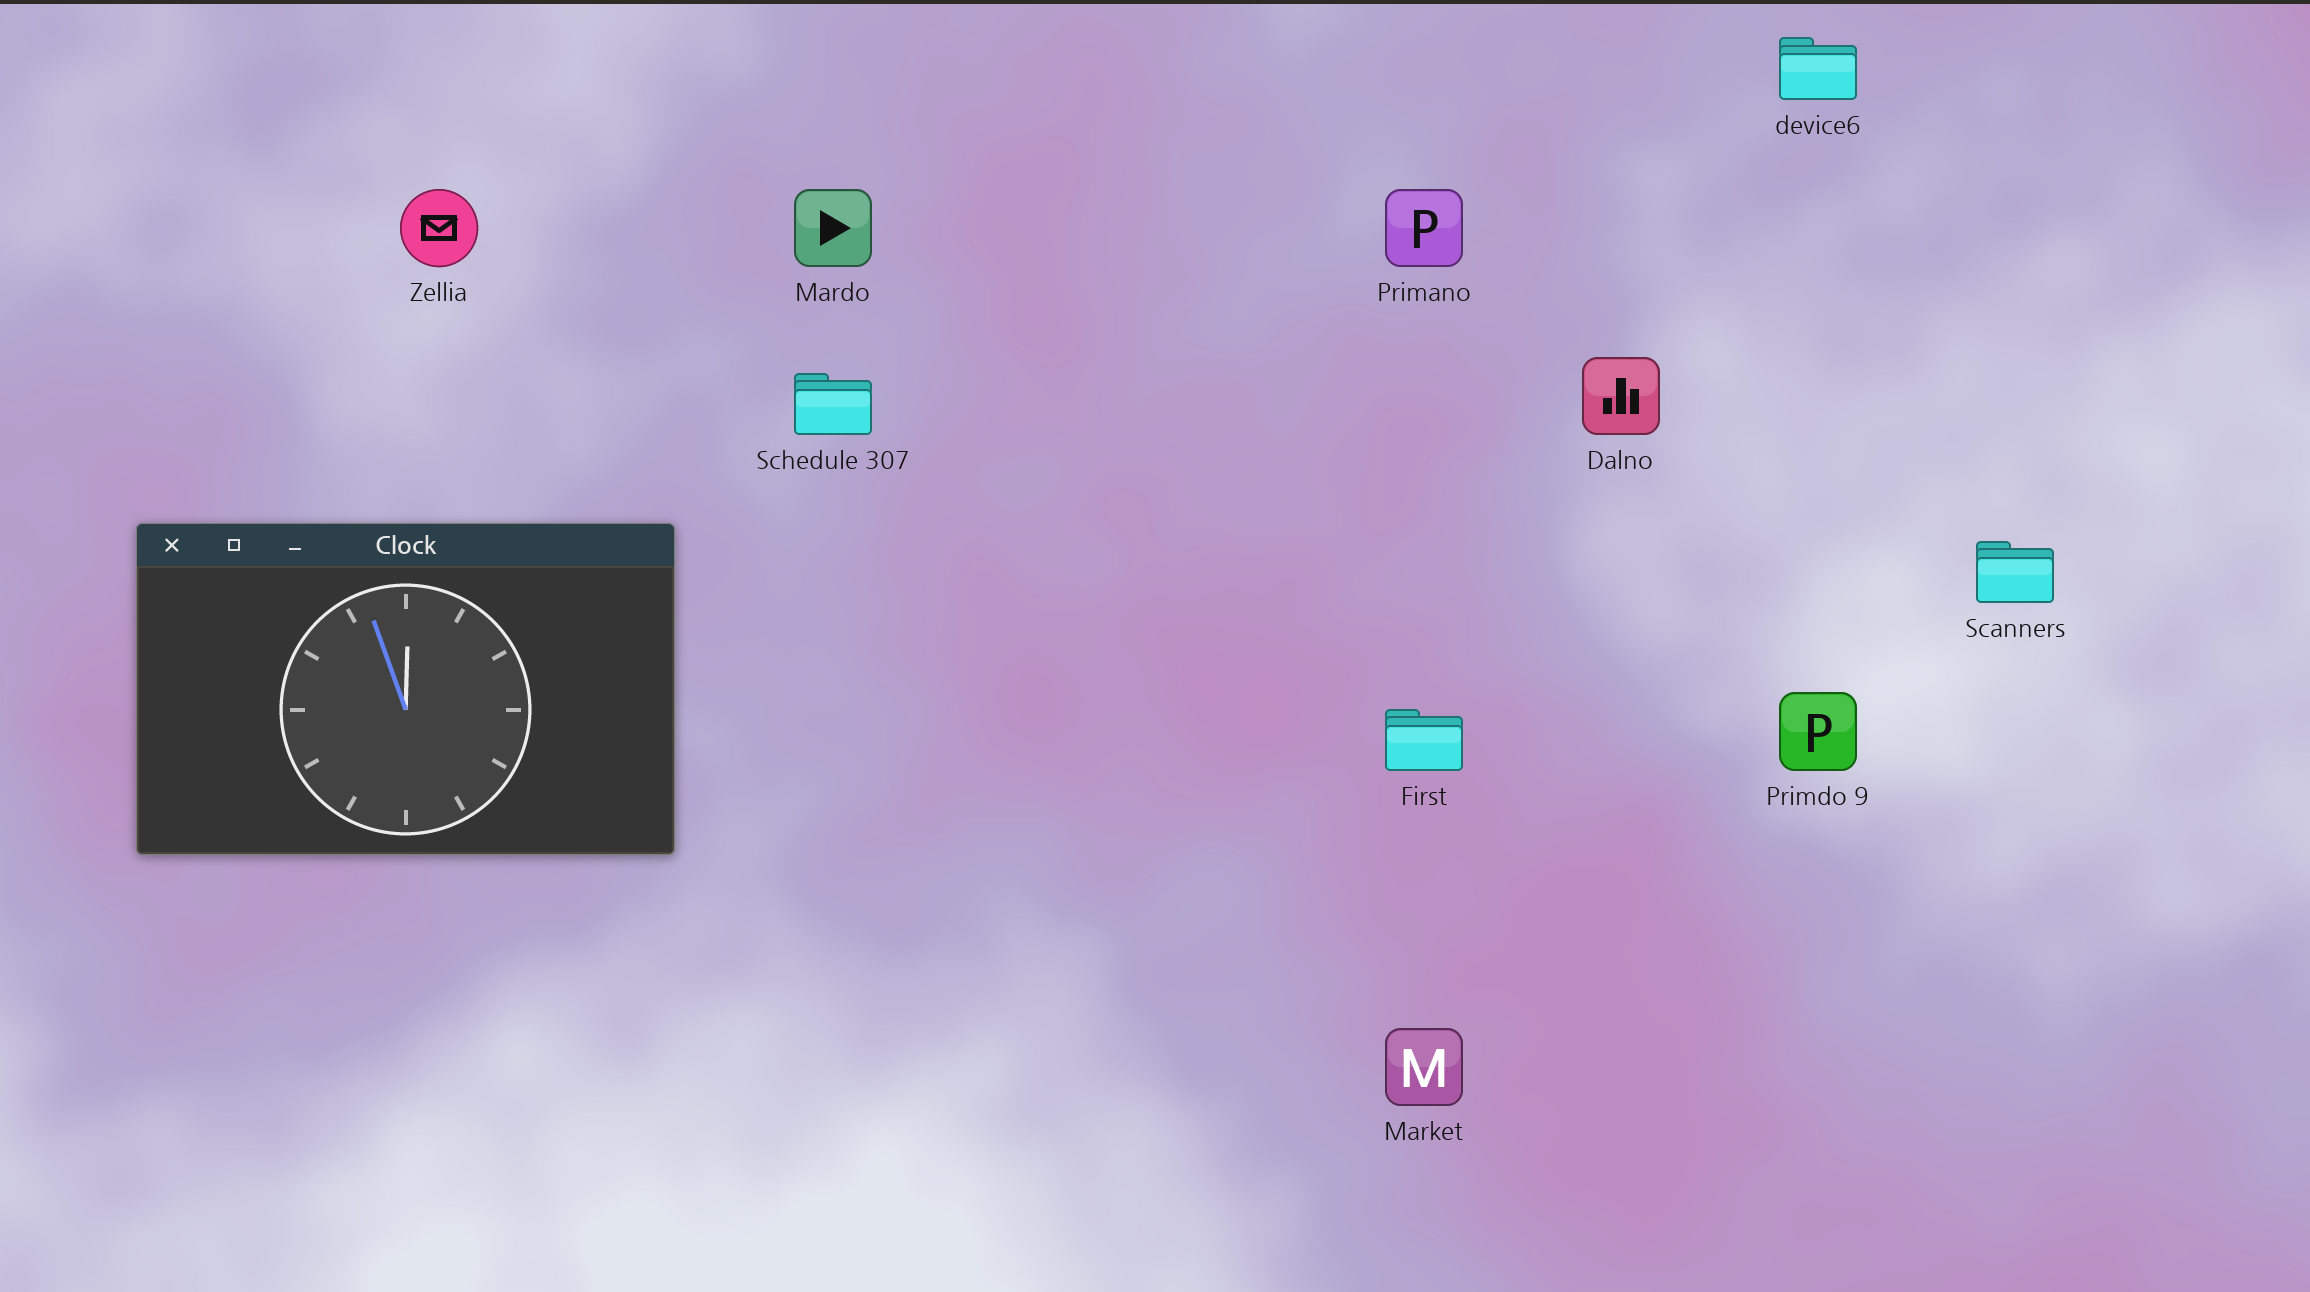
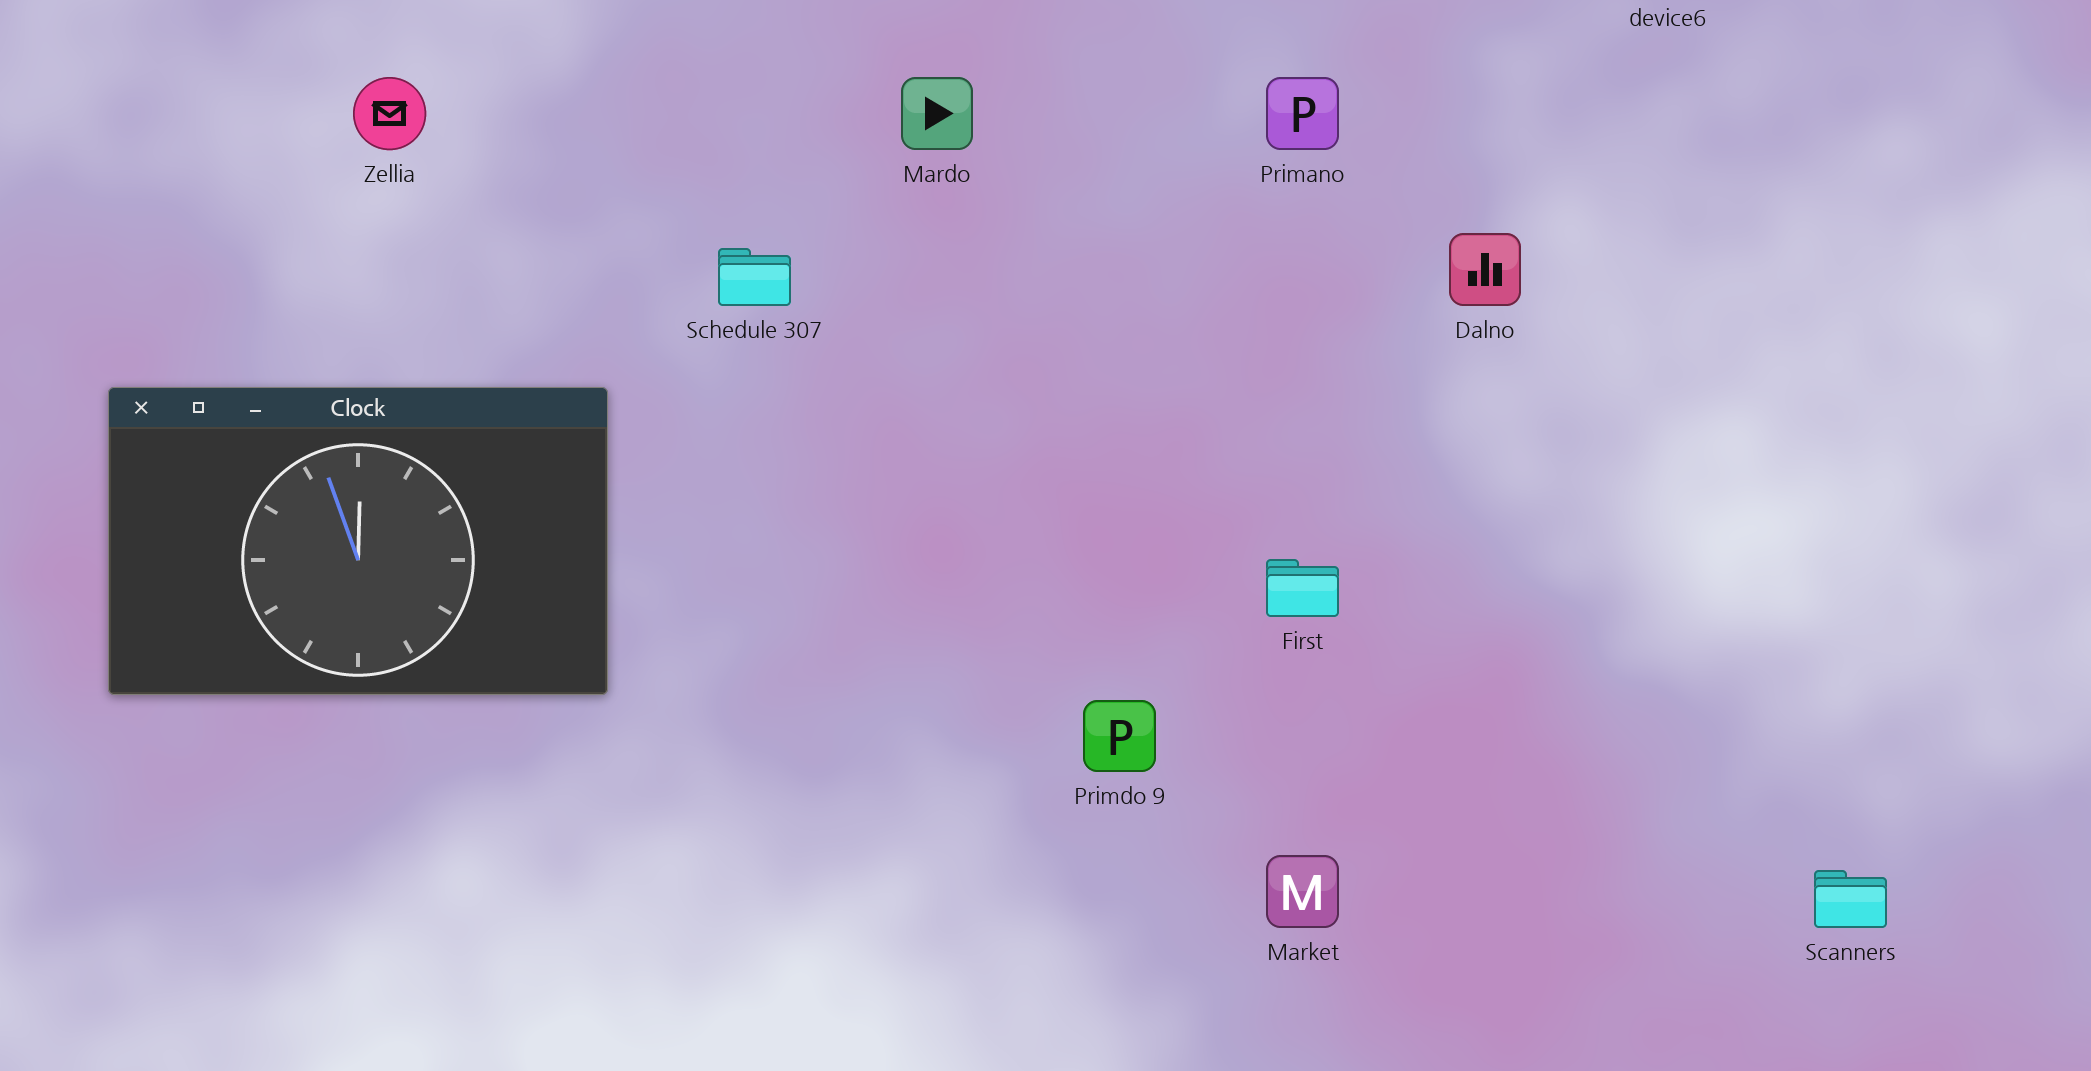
Mardo: [794,189,872,267] -> [901,77,973,150], moved
Scanners: [1976,541,2054,603] -> [1814,870,1887,928], moved
Primdo 9: [1779,692,1857,771] -> [1083,700,1156,772], moved

